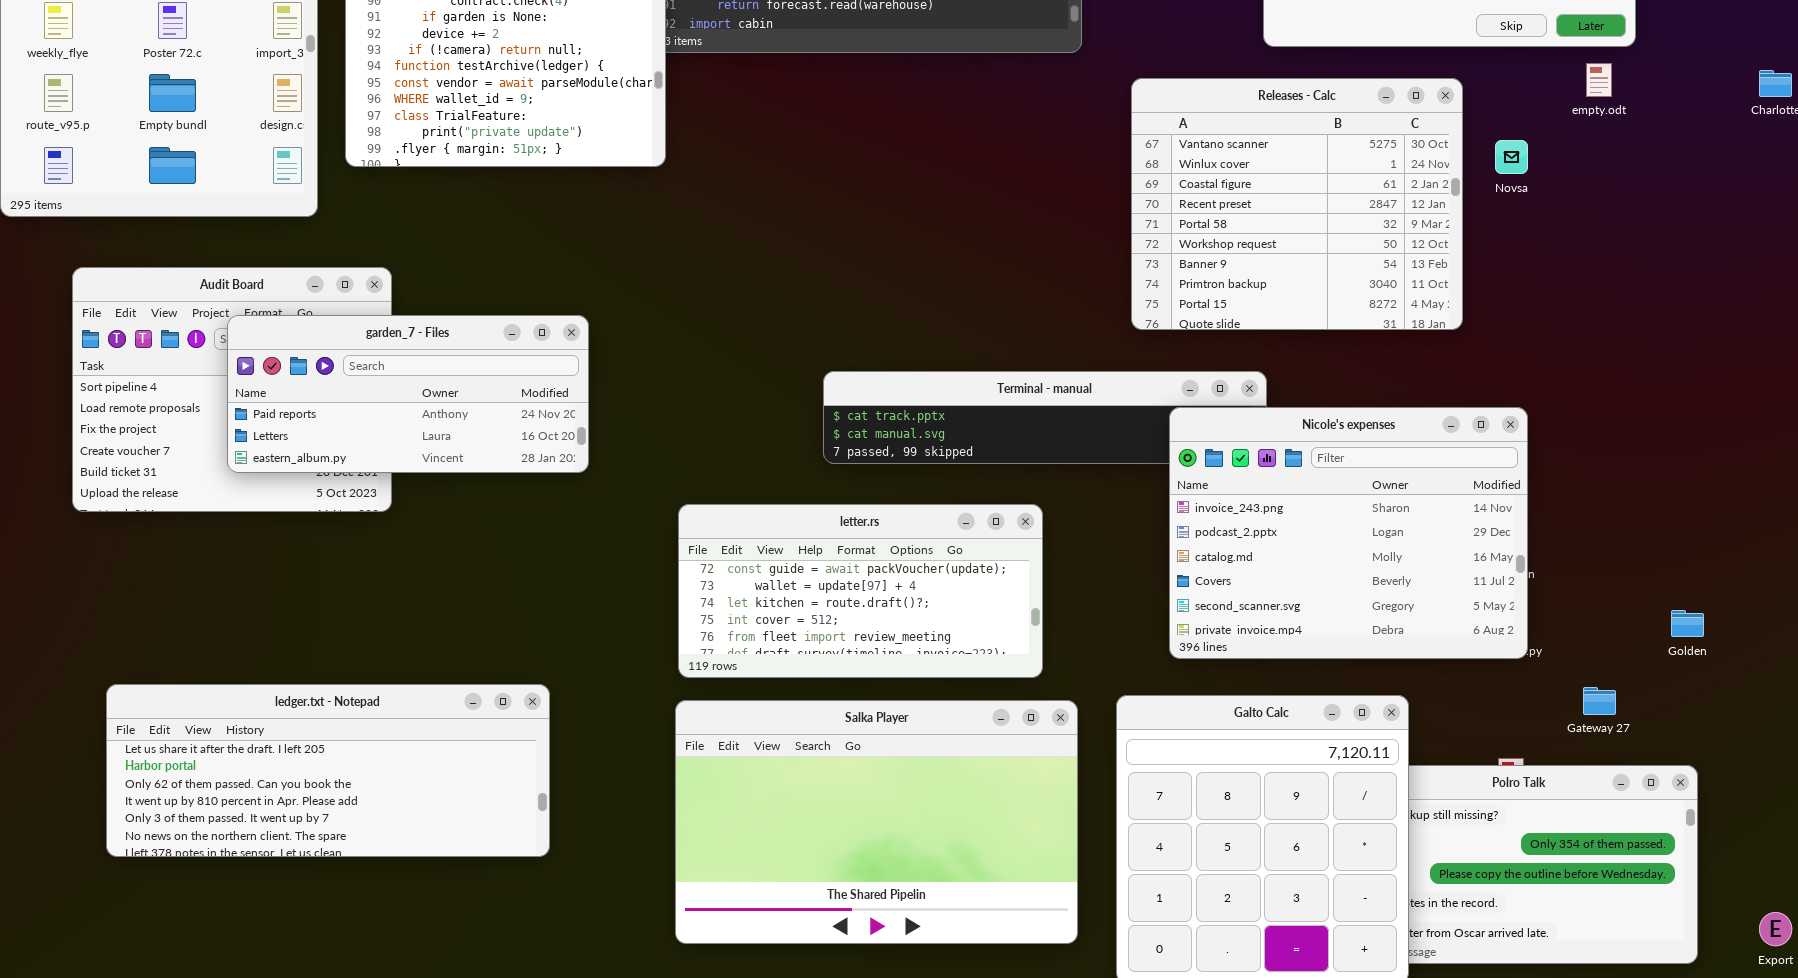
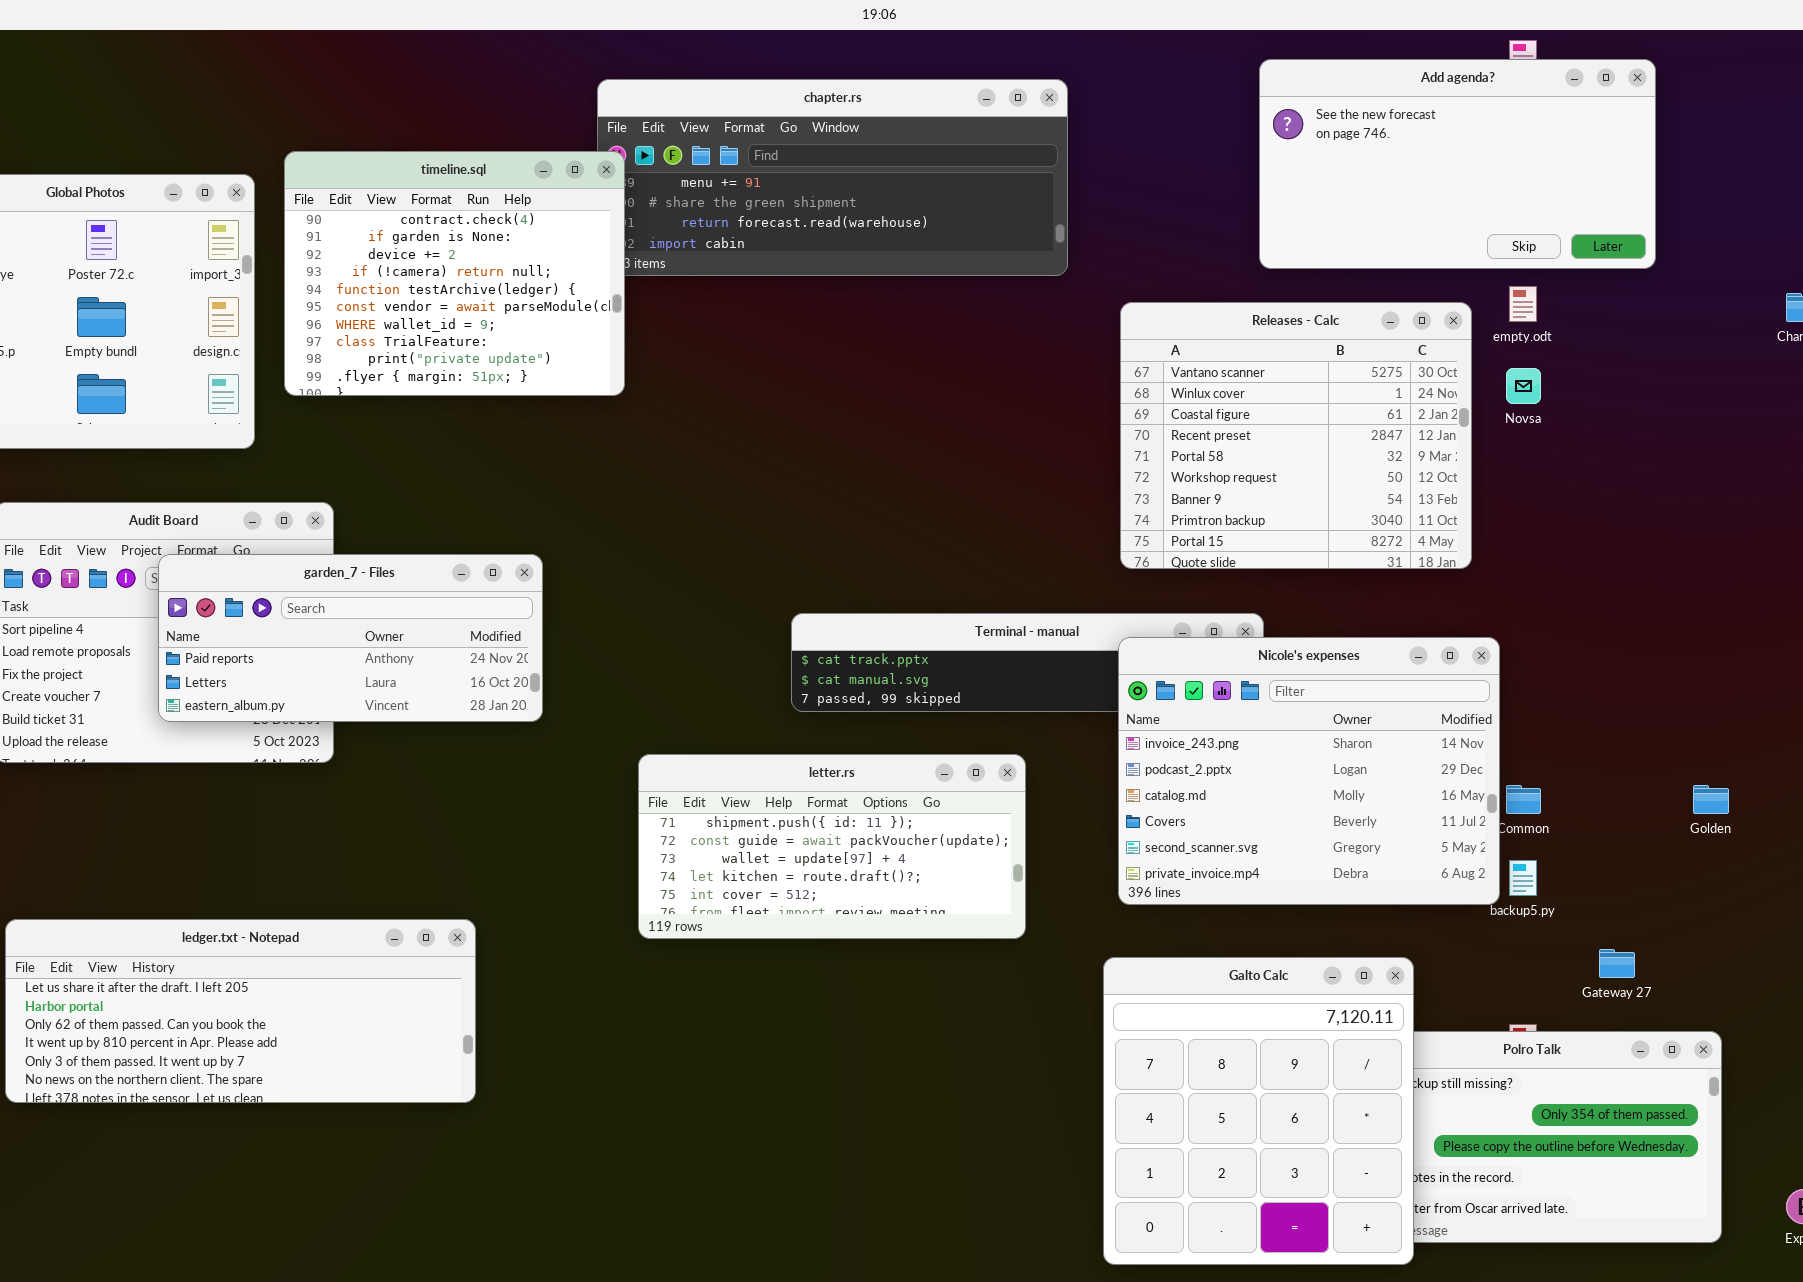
empty.odt: [1586,63,1612,97] -> [1509,286,1537,322], moved
Nicole's expenses: [1169,407,1528,659] -> [1118,637,1500,905], moved
letter.rs: [678,504,1043,678] -> [638,754,1026,939], scrolled up 1 row
Golden: [1671,610,1704,637] -> [1693,785,1729,814], moved
ledger.txt - Notepad: [106,684,550,857] -> [5,919,476,1103], moved
Salka Player: [675,700,1078,944] -> none, closed

